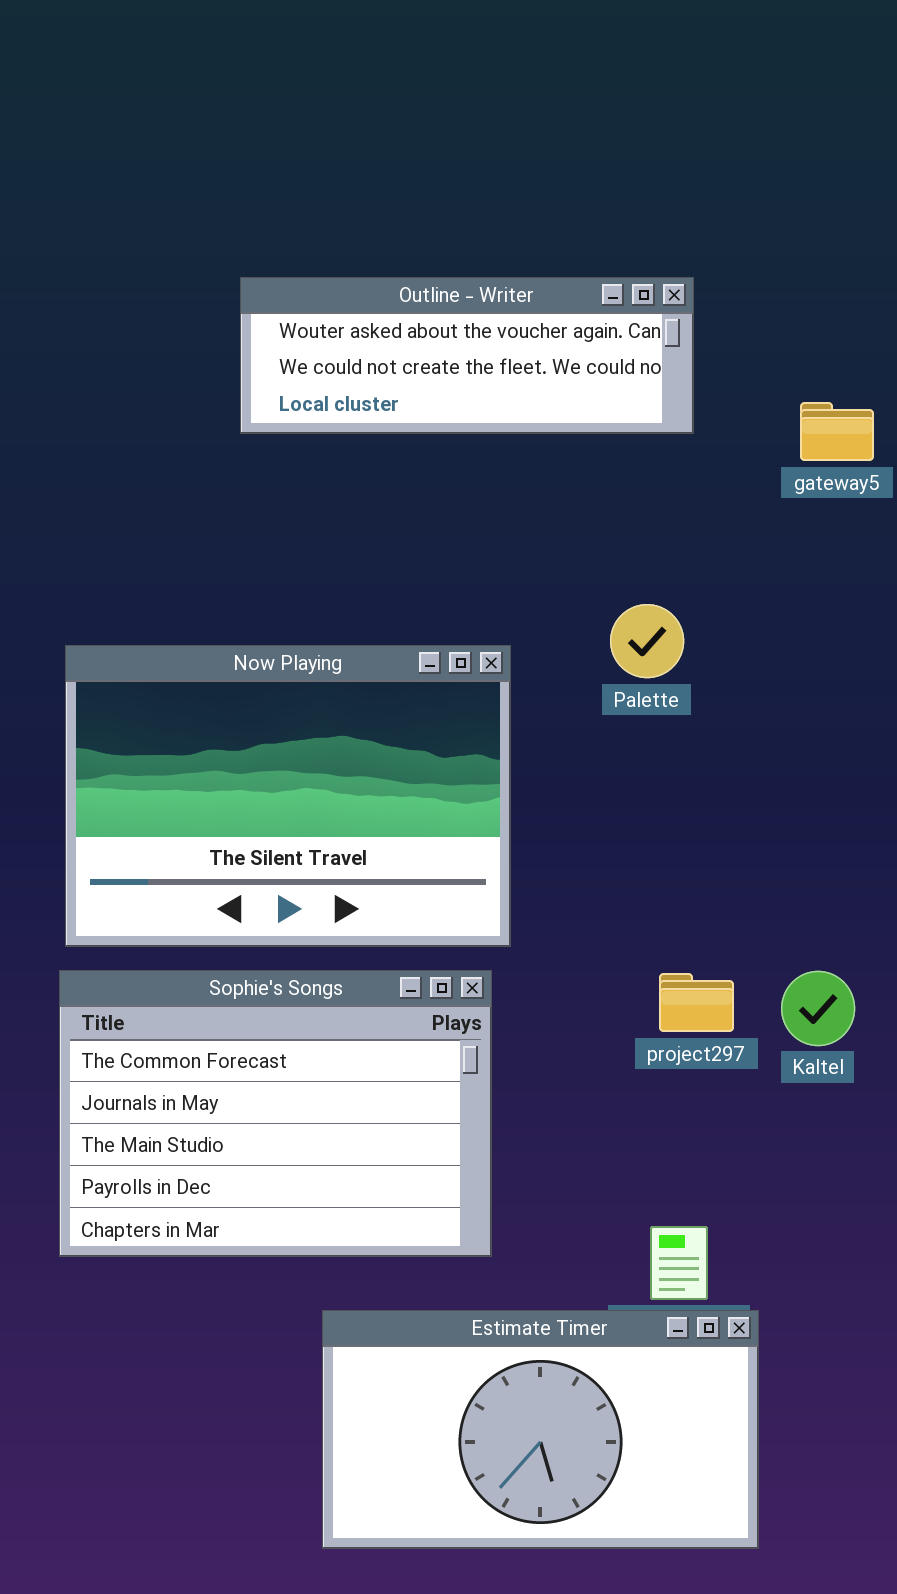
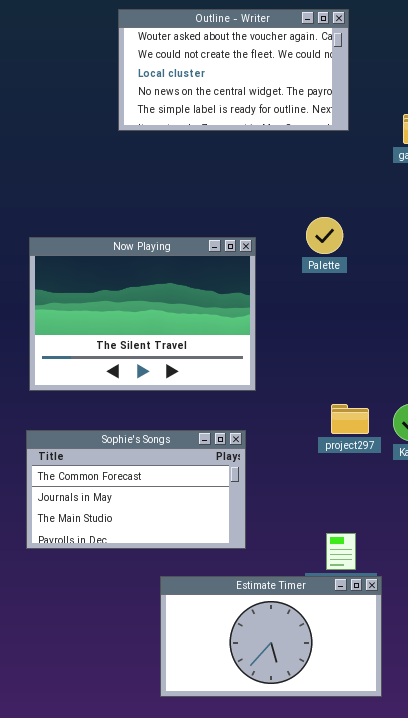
Outline - Writer: [240,277,694,434] -> [118,9,349,131], resized
Sophie's Songs: [59,970,492,1257] -> [26,430,246,549], resized

